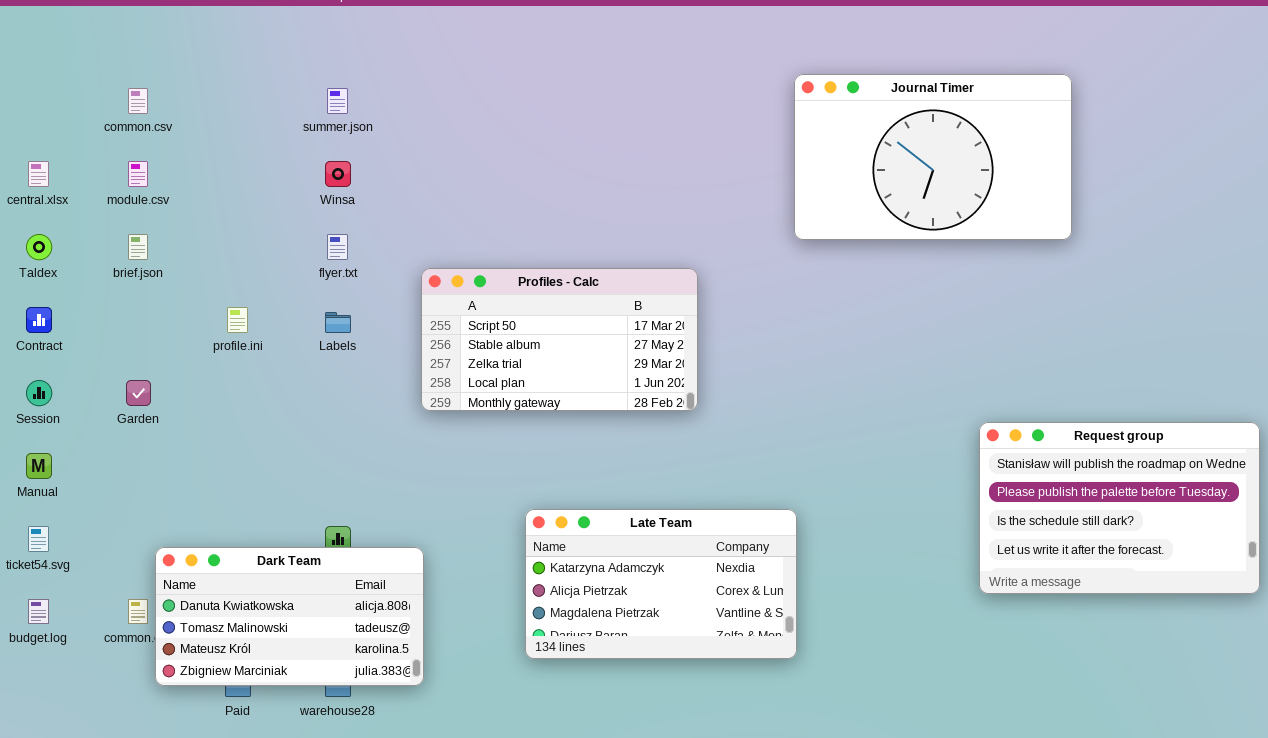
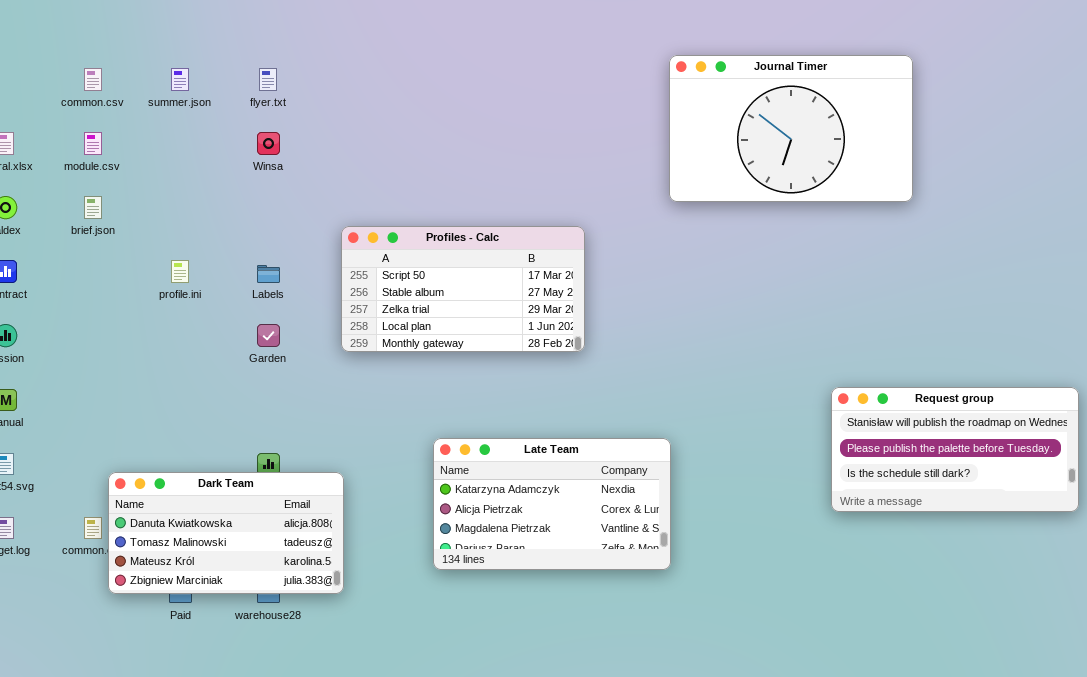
summer.json: [327,88,348,114] -> [171,68,189,91], moved
flyer.txt: [327,234,348,260] -> [259,68,277,91], moved
Garden: [126,380,151,406] -> [257,324,280,347], moved
Request group: [979,422,1260,594] -> [831,387,1079,512], resized

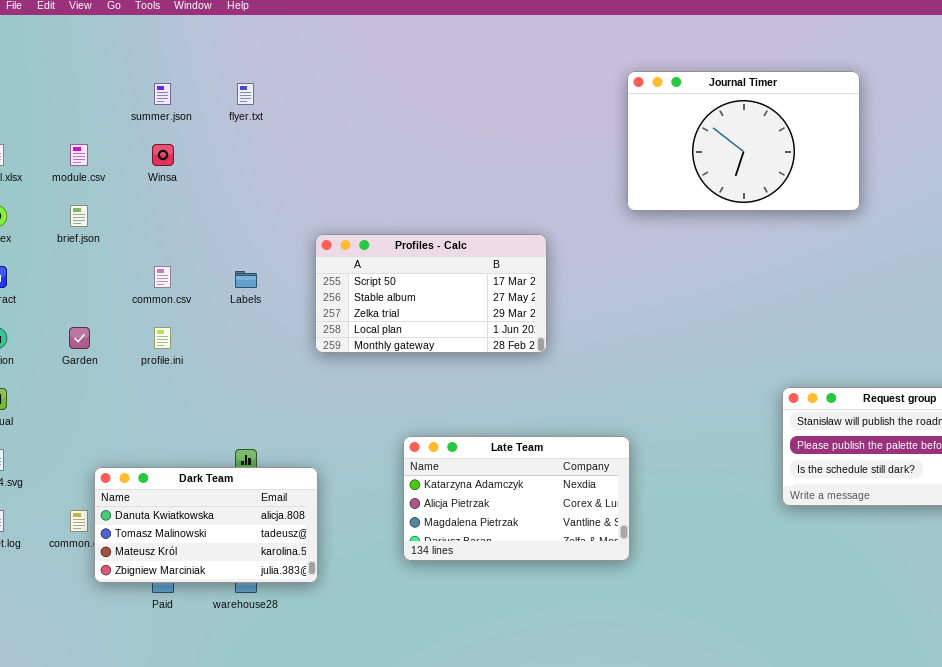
common.csv: [84,68,102,91] -> [154,266,171,288], moved
Winsa: [257,132,280,155] -> [152,144,174,166], moved
profile.ini: [171,260,189,283] -> [154,327,171,349], moved
Garden: [257,324,280,347] -> [69,327,90,349], moved

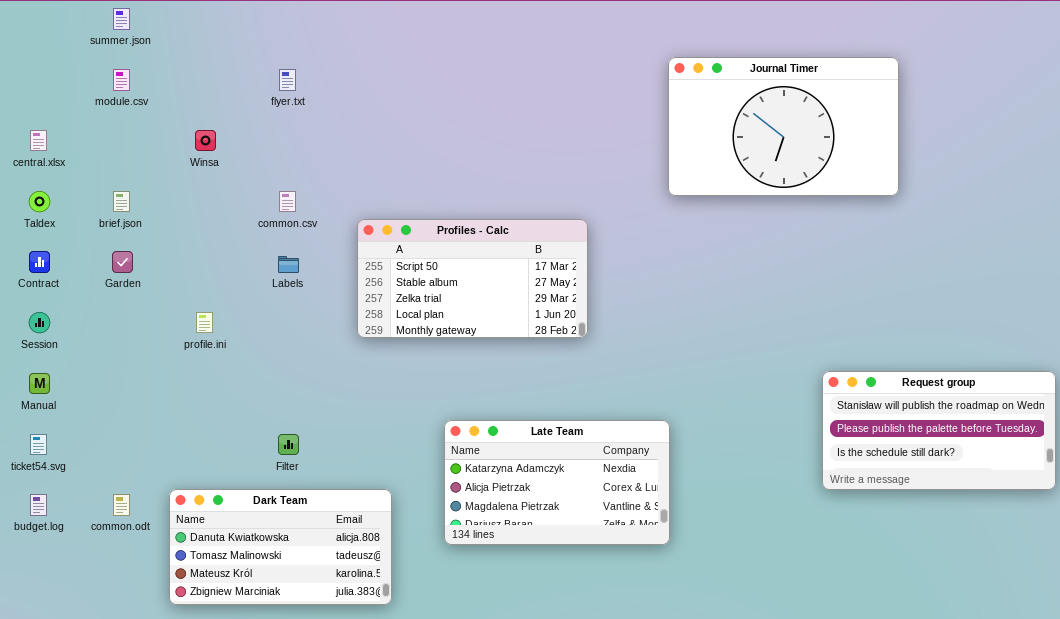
summer.json: [154,83,171,105] -> [113,8,130,30], moved
module.csv: [70,144,88,166] -> [113,69,130,91], moved
common.csv: [154,266,171,288] -> [279,191,296,212], moved
Garden: [69,327,90,349] -> [112,251,133,273], moved
Dark Team: [94,467,318,583] -> [169,489,392,605], moved

